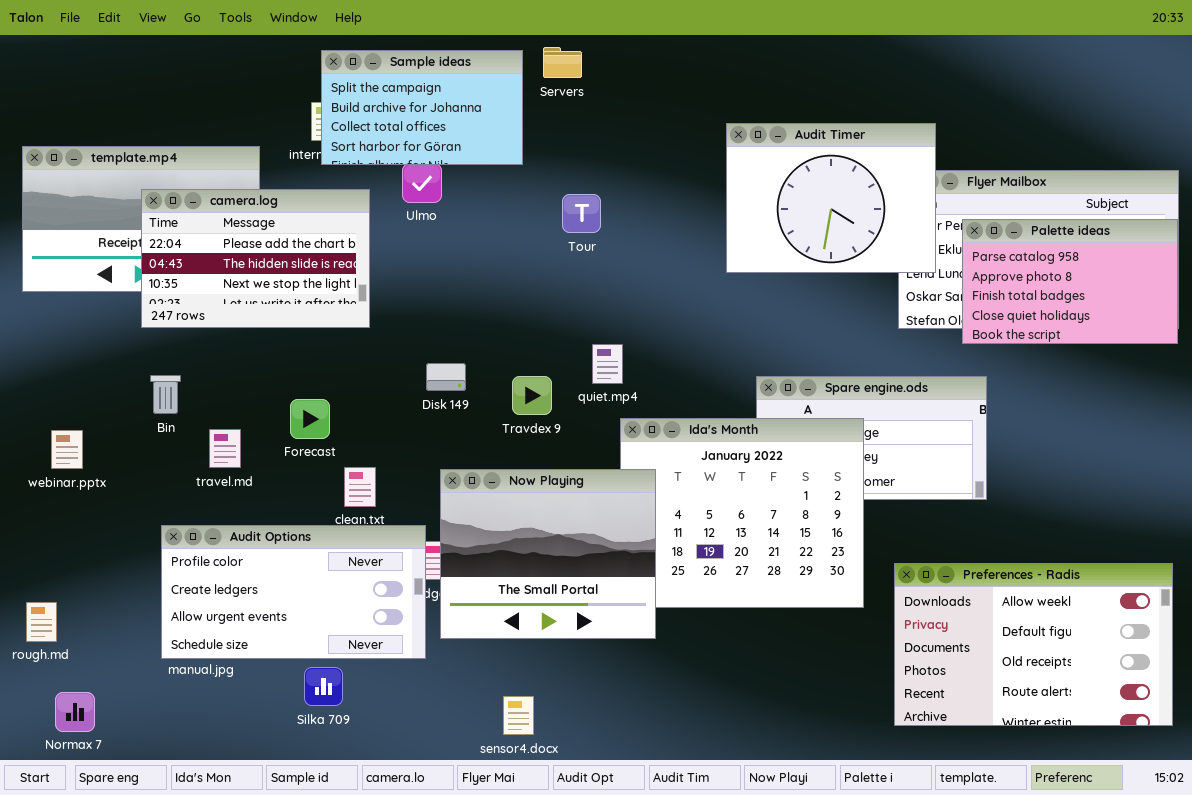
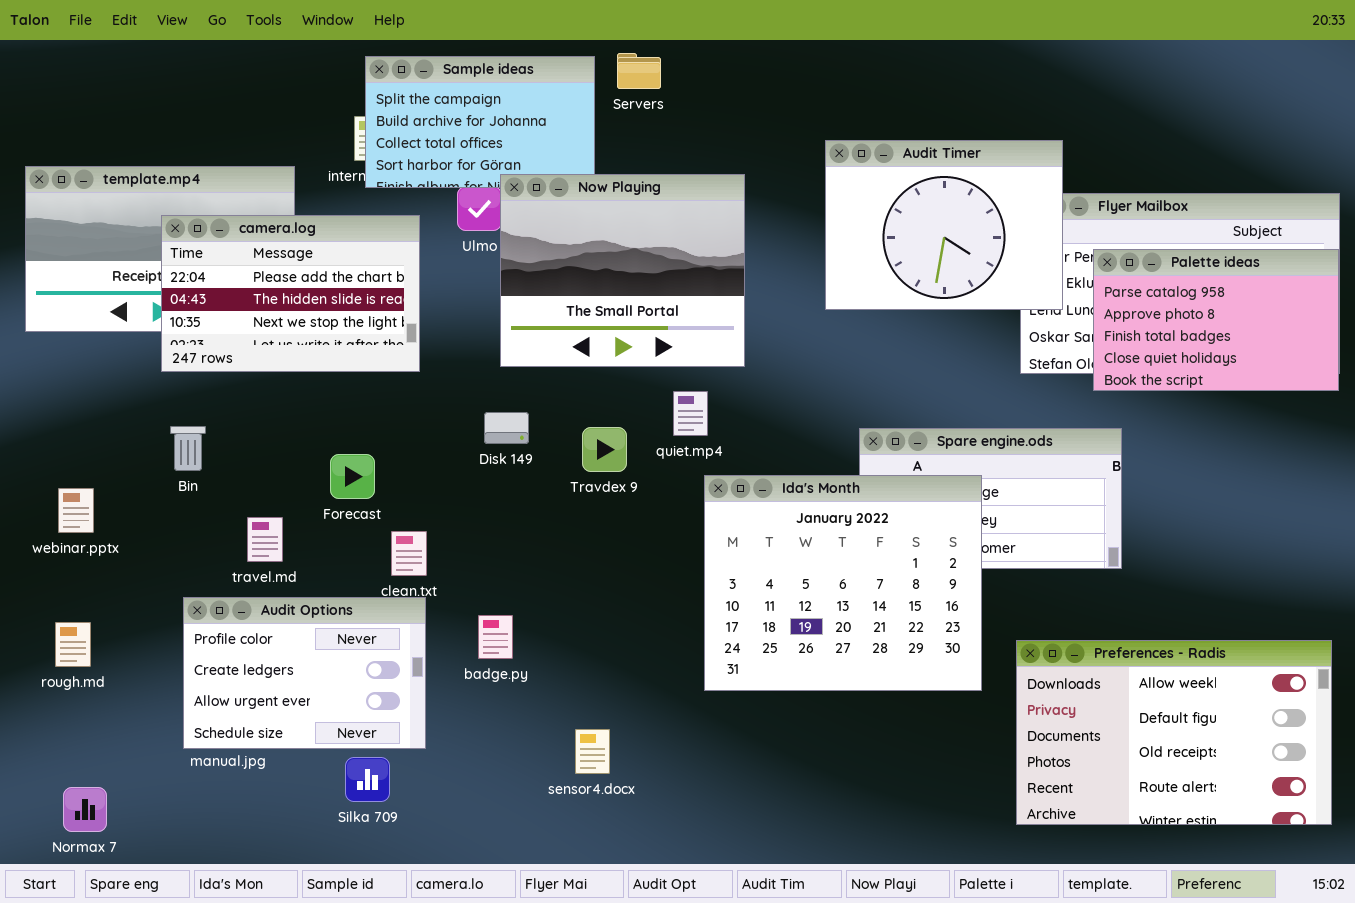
travel.md: [209,429,241,468] -> [247,517,283,562], moved
Now Playing: [440,469,656,639] -> [500,174,745,367], moved
Audit Options: [161,525,426,659] -> [183,597,426,749], resized
rough.md: [26,602,57,642] -> [55,622,91,667], moved
sensor4.docx: [503,696,534,735] -> [575,729,610,774], moved

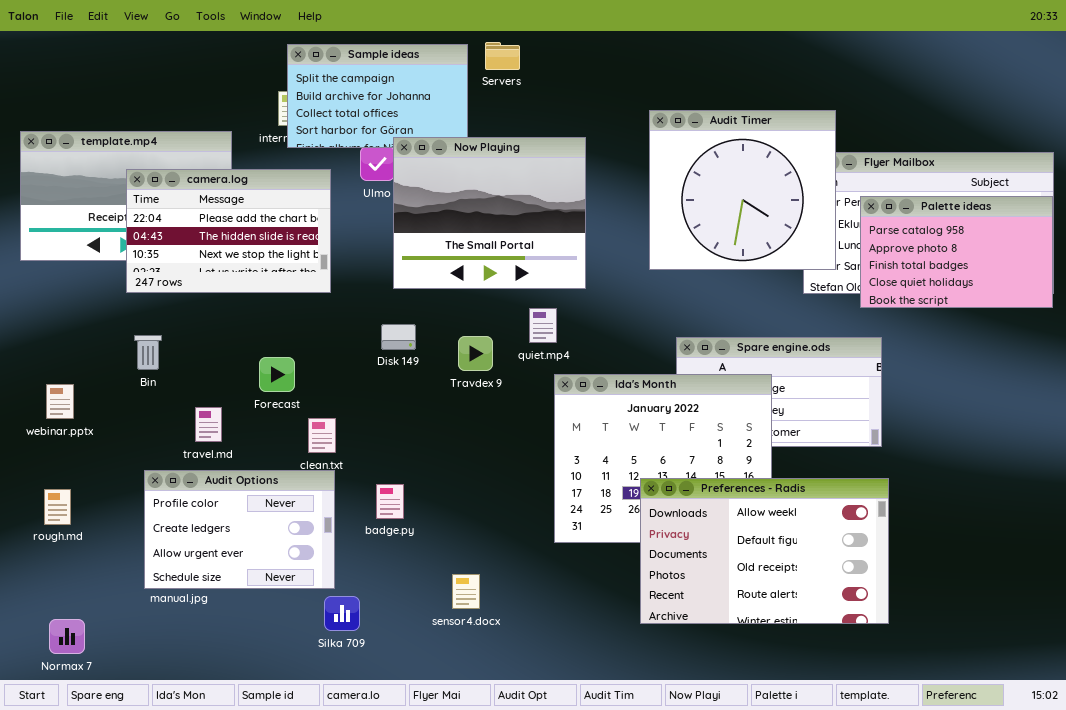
Audit Timer: [825,140,1063,310] -> [649,110,836,270], resized
Preferences - Radis: [1016,640,1332,825] -> [640,478,889,624], moved
Silka 709: [345,757,390,802] -> [324,596,360,631], moved

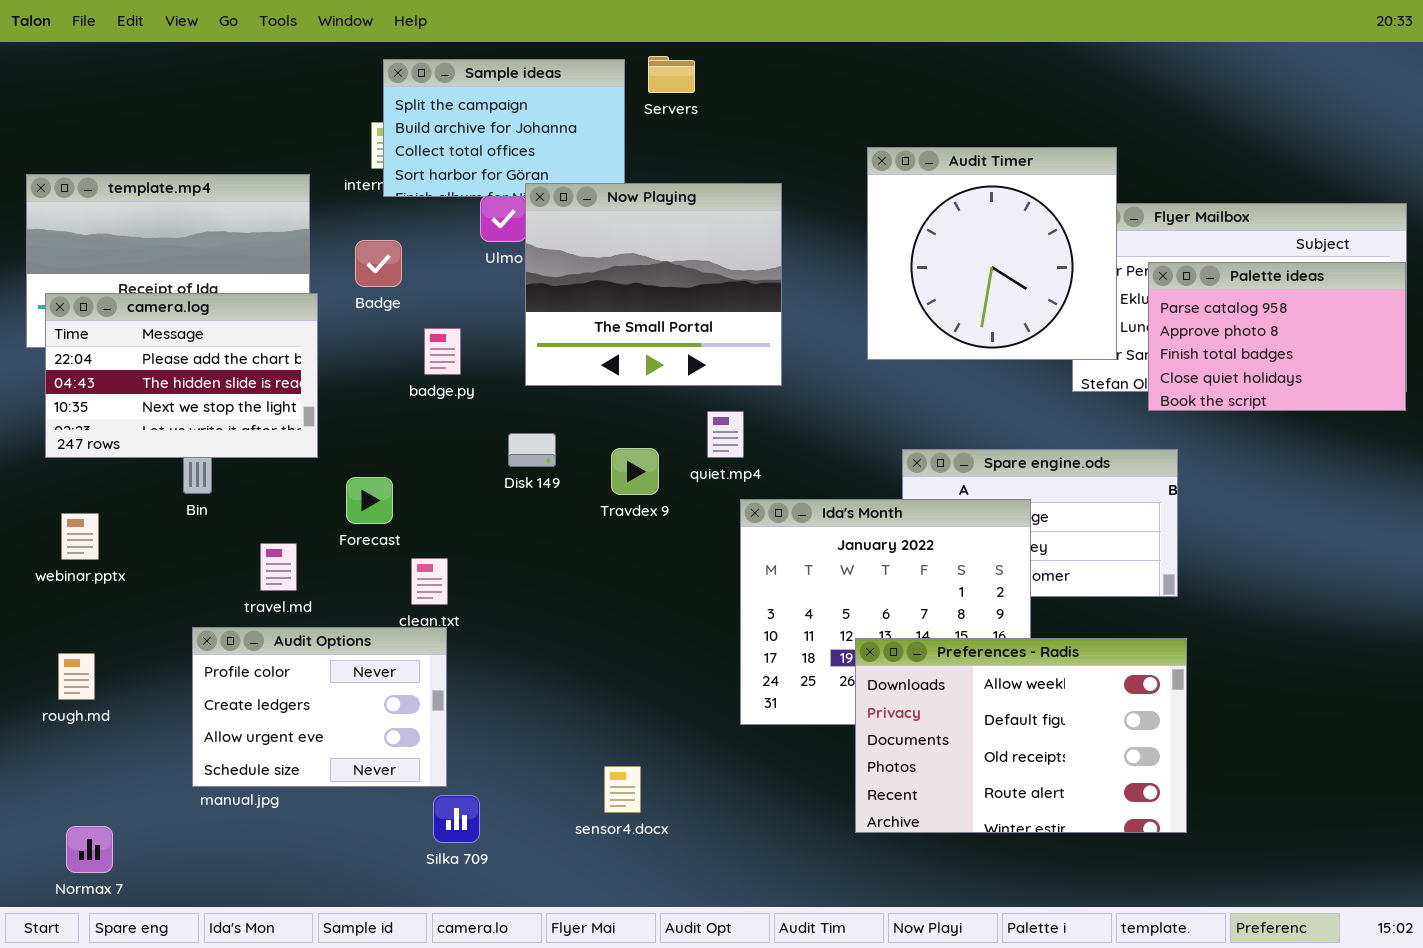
camera.log: [126,169,331,293] -> [45,293,318,458], moved
badge.py: [376,484,404,519] -> [424,328,461,375], moved

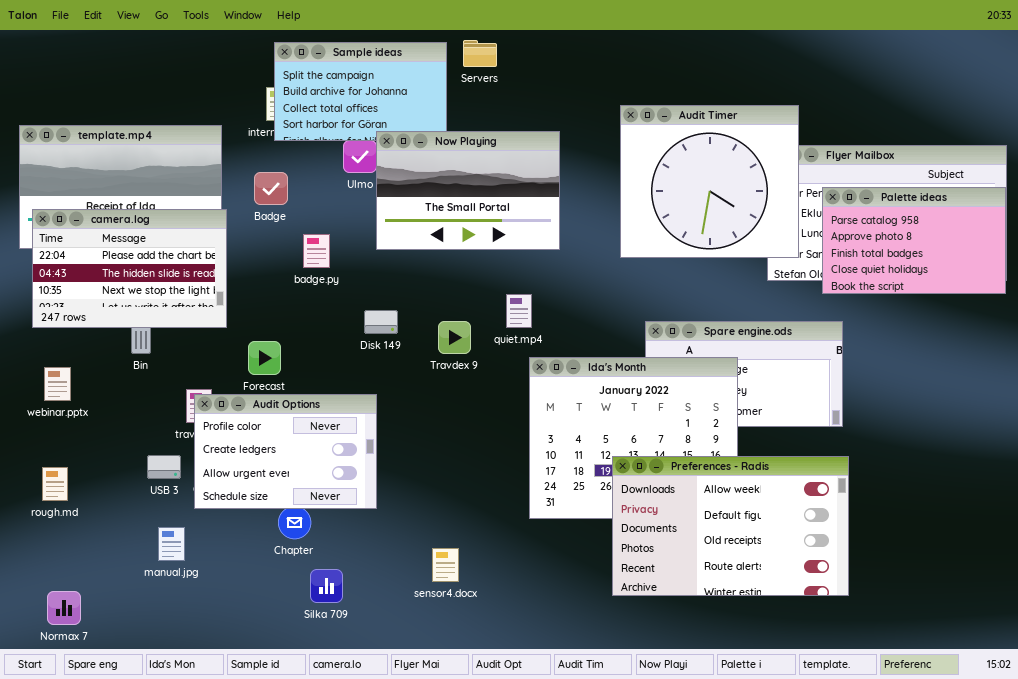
Now Playing: [525,183,782,386] -> [376,131,560,250], resized
Audit Options: [192,627,447,787] -> [194,394,377,509], moved

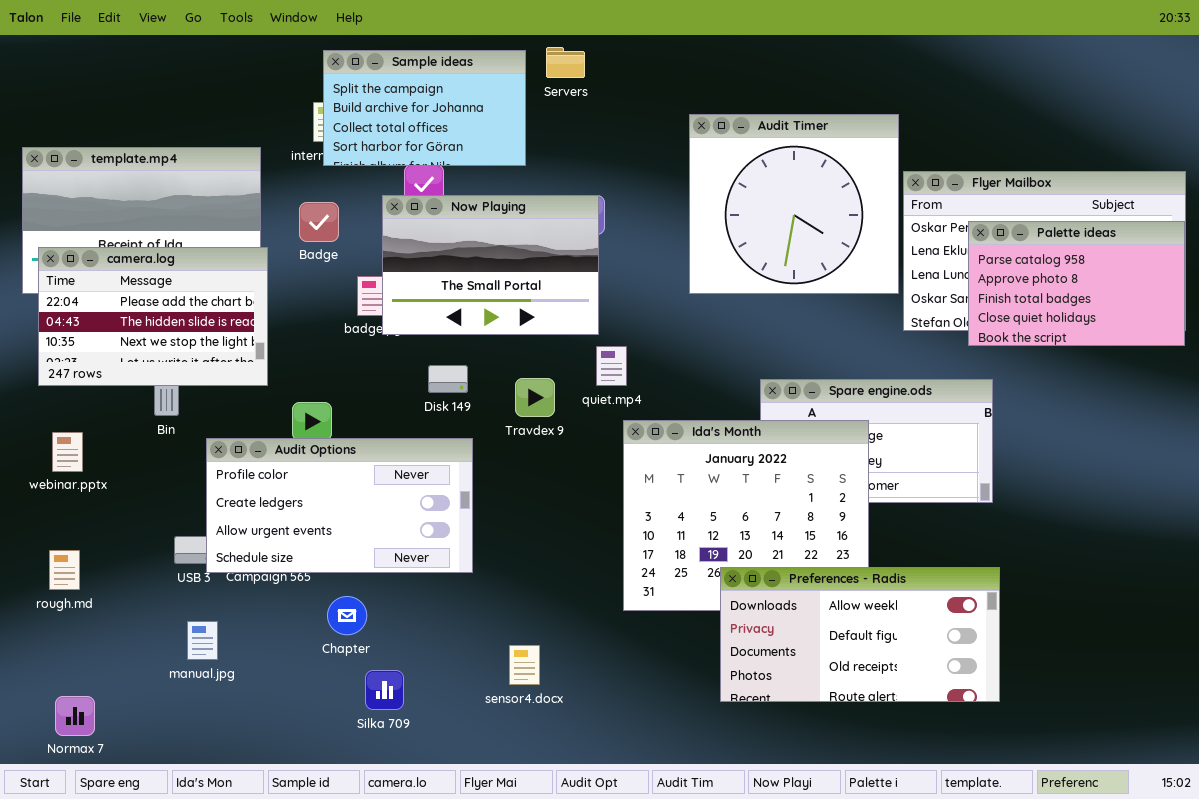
Audit Timer: [620,105,799,258] -> [689,114,899,294], moved
Now Playing: [376,131,560,250] -> [382,195,599,335], moved
Audit Options: [194,394,377,509] -> [206,438,473,573], moved, resized
Preferences - Radis: [612,456,849,596] -> [720,567,1000,702], resized

